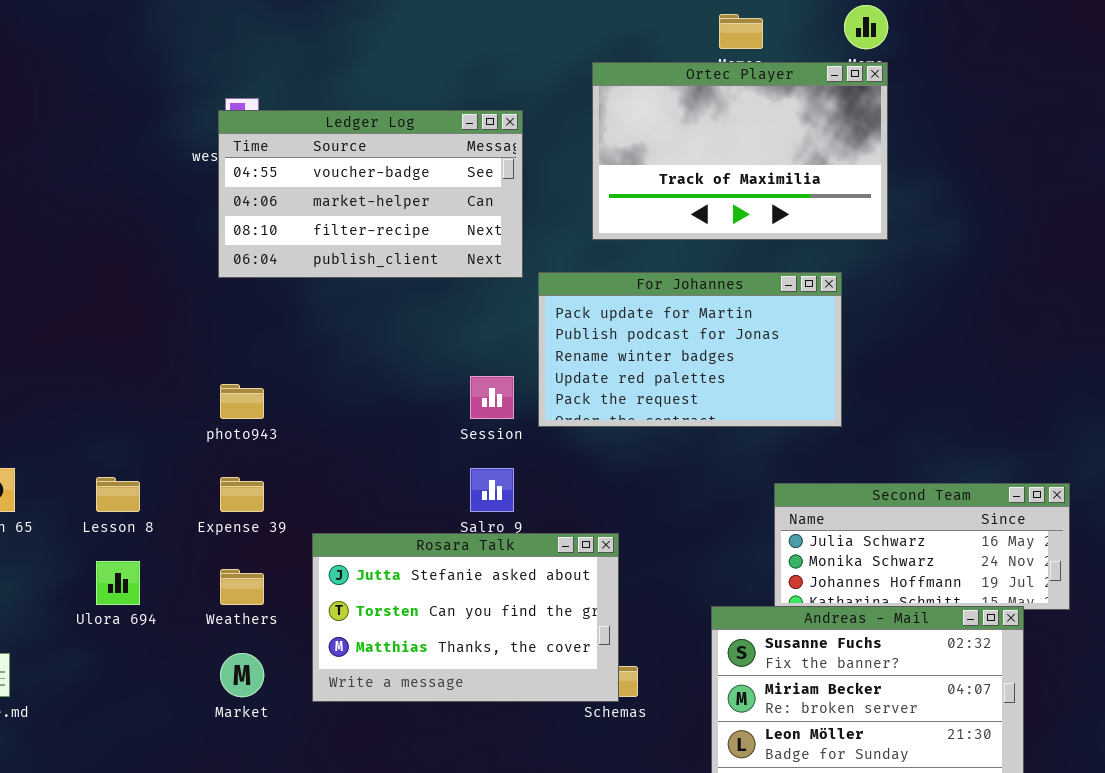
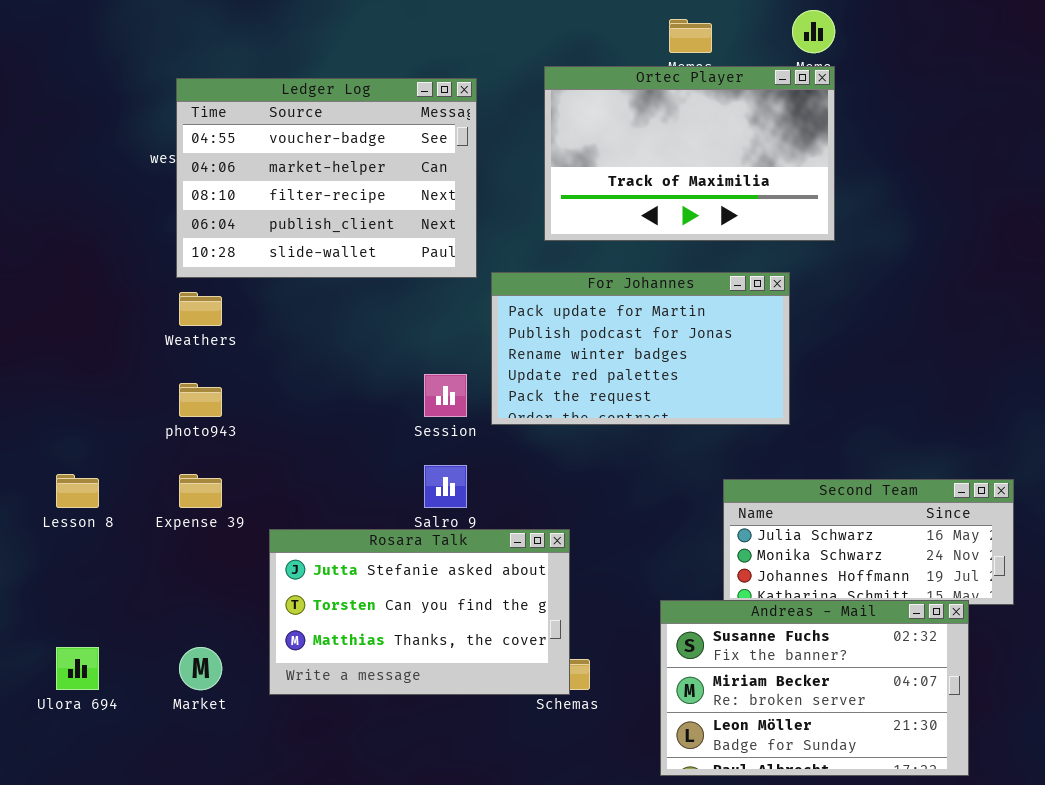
Ledger Log: [218,110,523,278] -> [176,78,477,278], resized
Ulora 694: [96,561,140,605] -> [56,647,99,690], moved
Weathers: [220,569,264,605] -> [179,292,222,326], moved

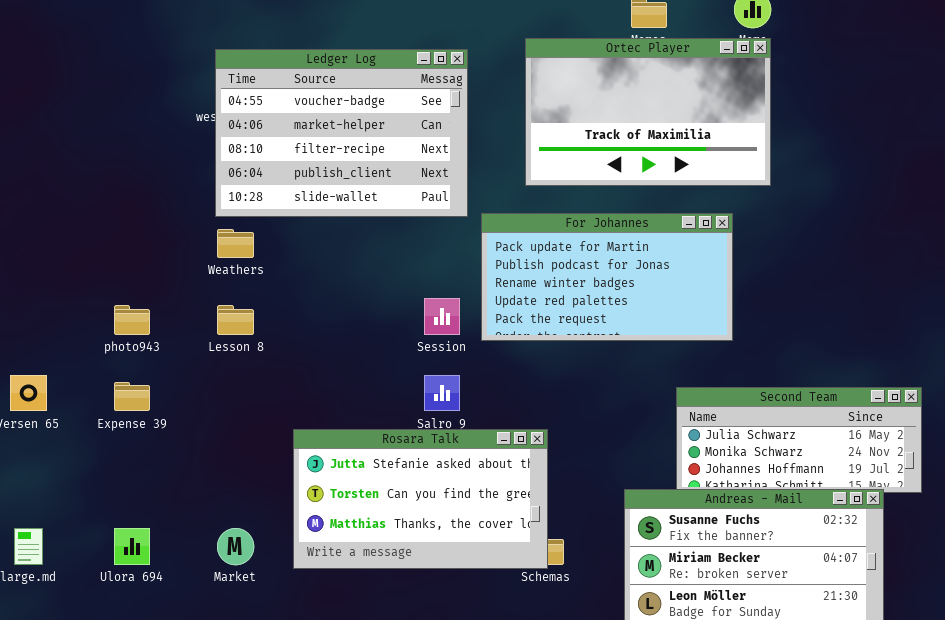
photo943: [179,383,222,417] -> [114,305,150,335], moved
Lesson 8: [56,474,99,508] -> [217,305,254,335], moved
Expense 39: [179,474,222,508] -> [114,382,150,411], moved

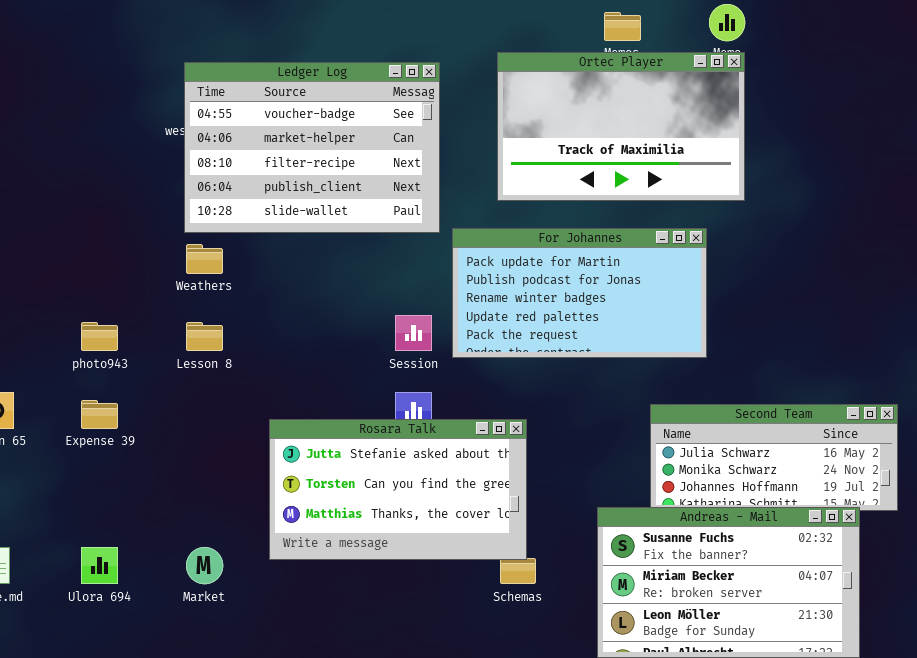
Rosara Talk: [293,429,548,569] -> [269,419,527,560], moved

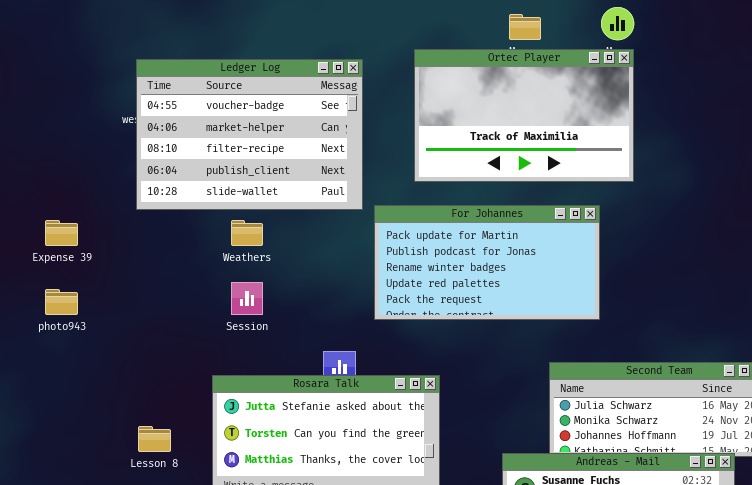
Weathers: [186,244,223,274] -> [231,220,263,246], moved
Session: [395,315,432,351] -> [231,282,263,315], moved
Lesson 8: [186,322,223,351] -> [138,426,171,452], moved
Expense 39: [81,400,118,429] -> [45,220,78,246], moved

